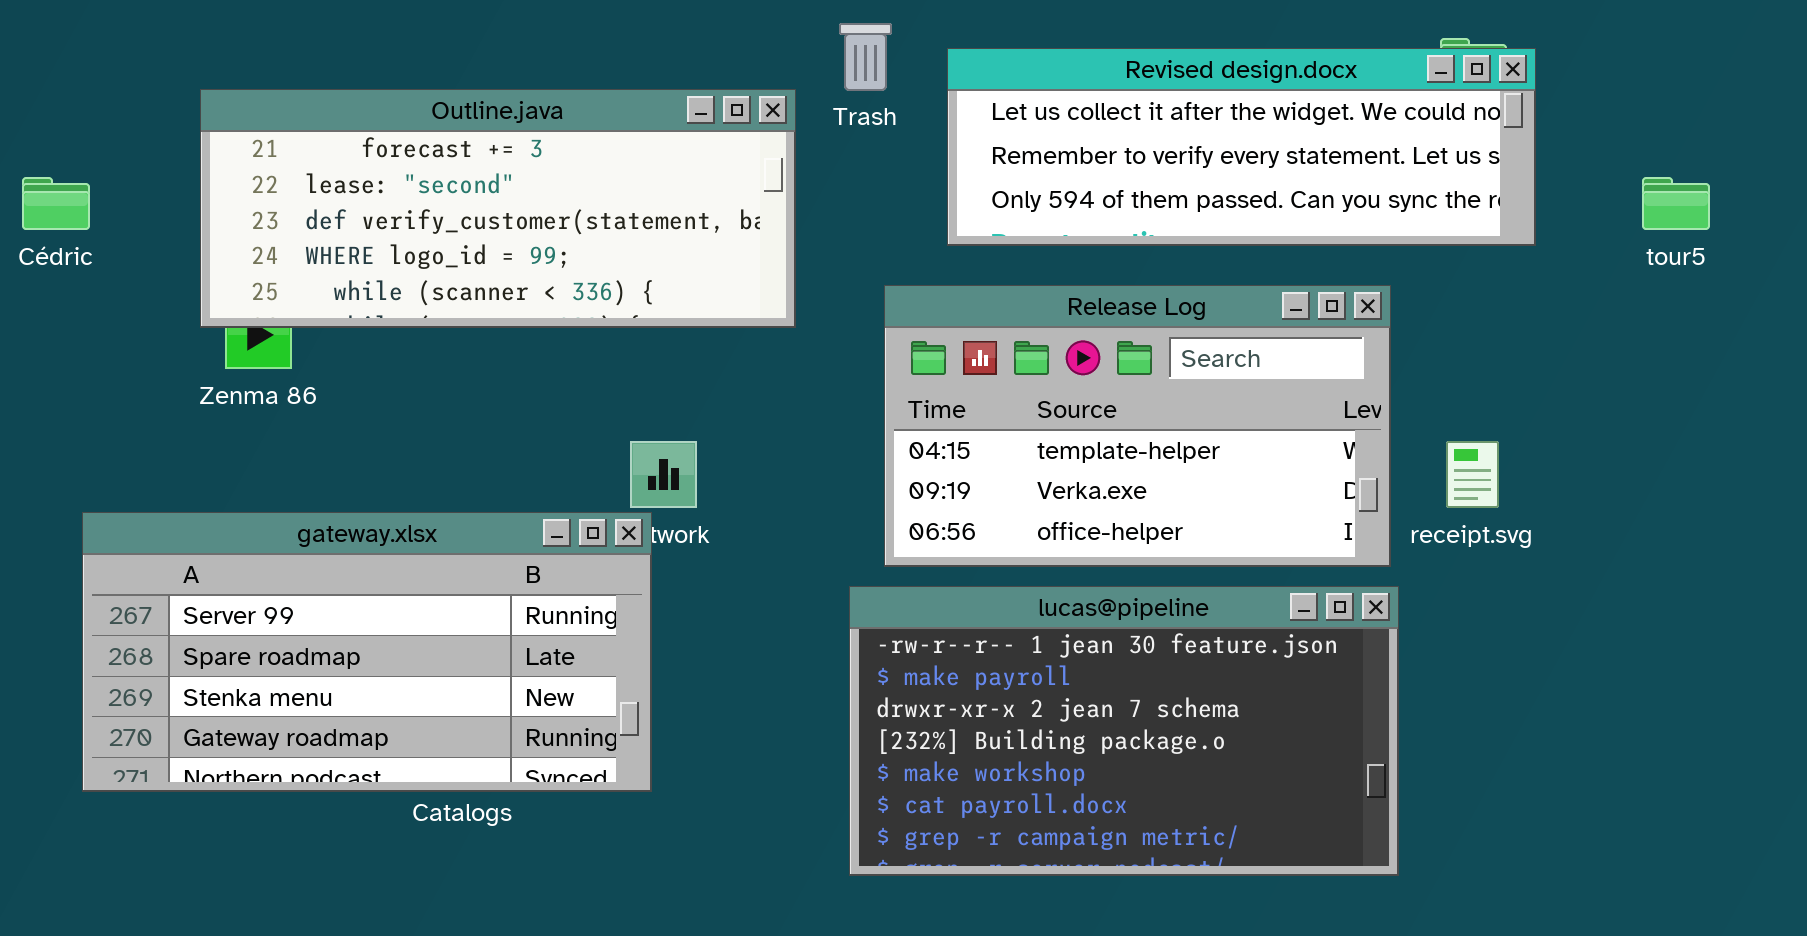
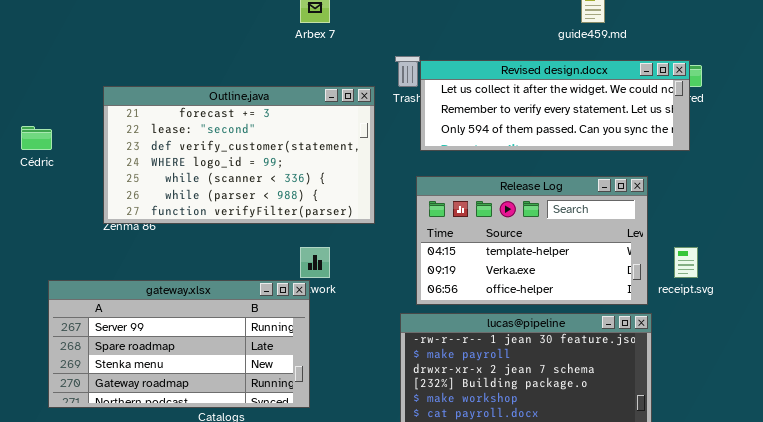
Revised design.docx: [947,48,1536,246] -> [420,60,690,151], moved
Outline.java: [200,89,796,328] -> [103,86,375,224], resized

